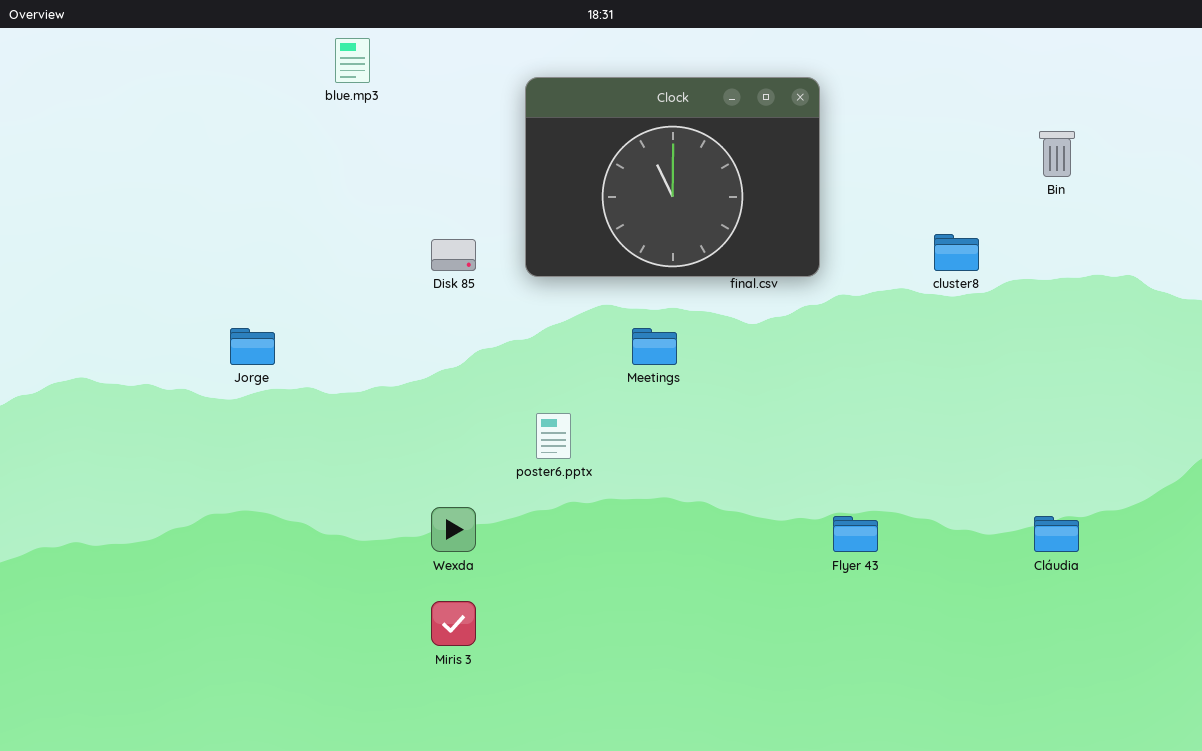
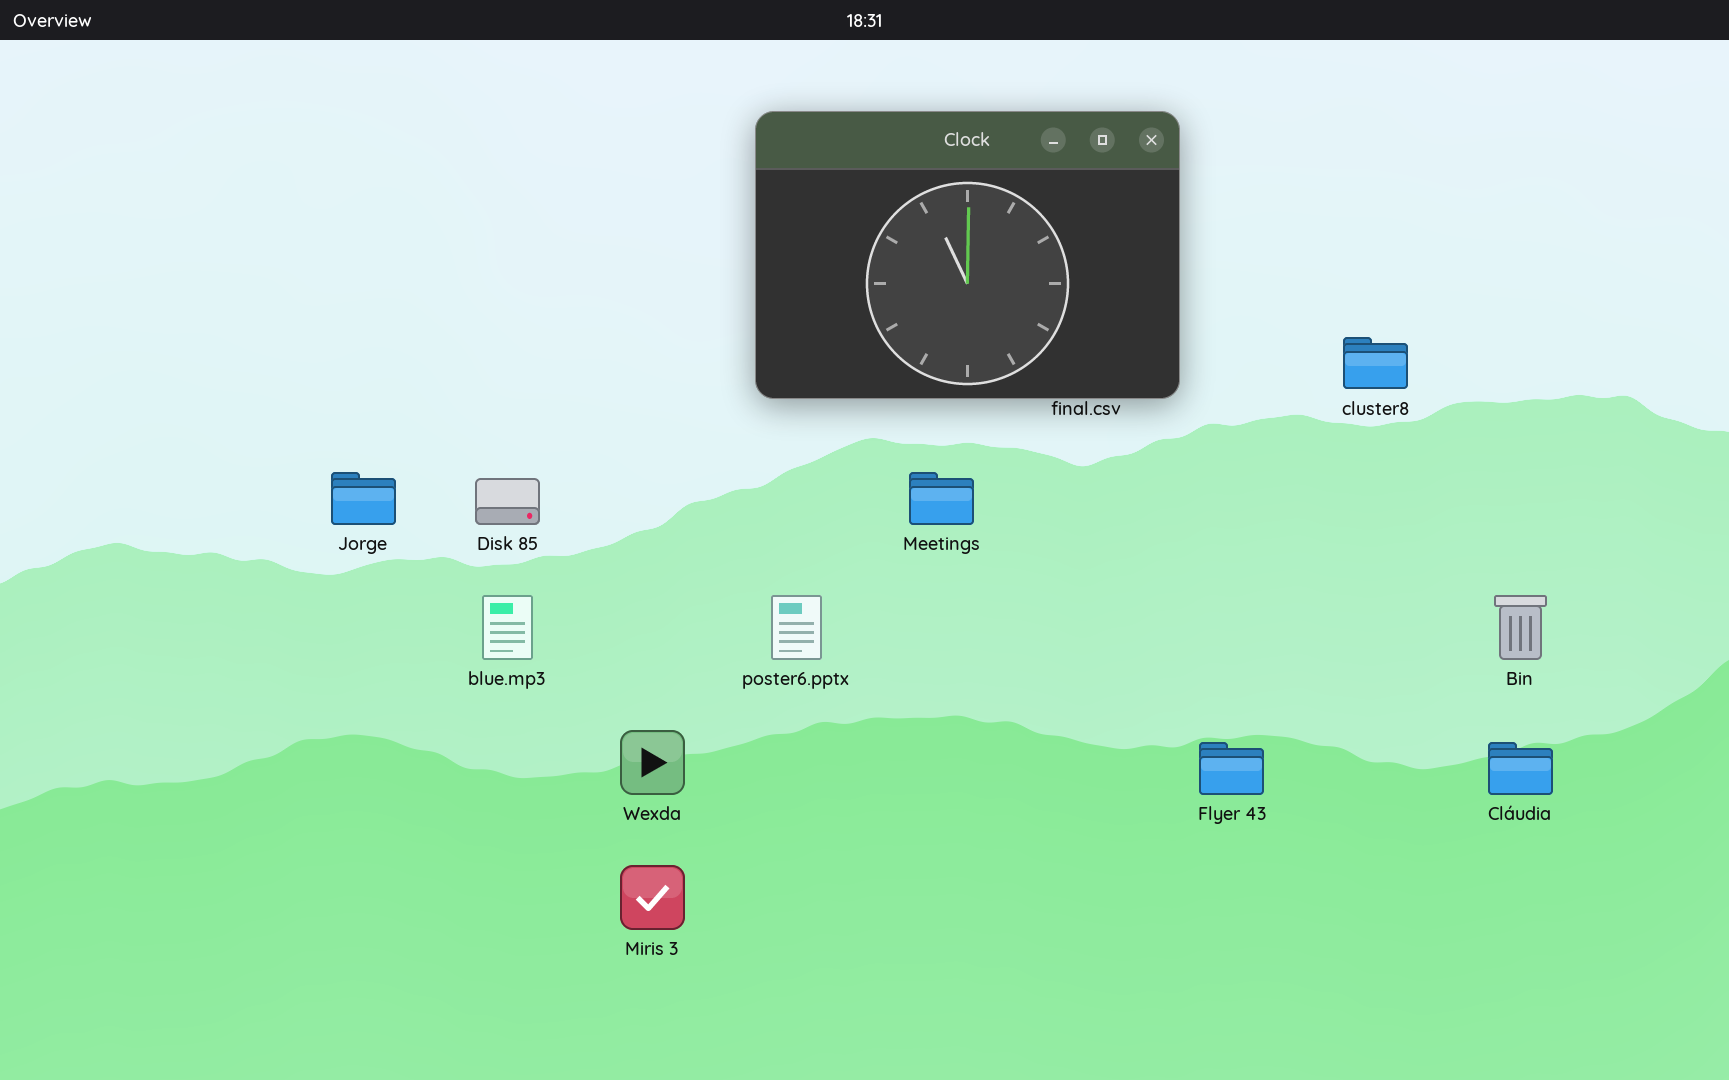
blue.mp3: [335,38,370,83] -> [482,595,533,660], moved
Bin: [1039,131,1075,177] -> [1494,595,1547,660], moved
Disk 85: [431,239,476,271] -> [475,478,540,525], moved

